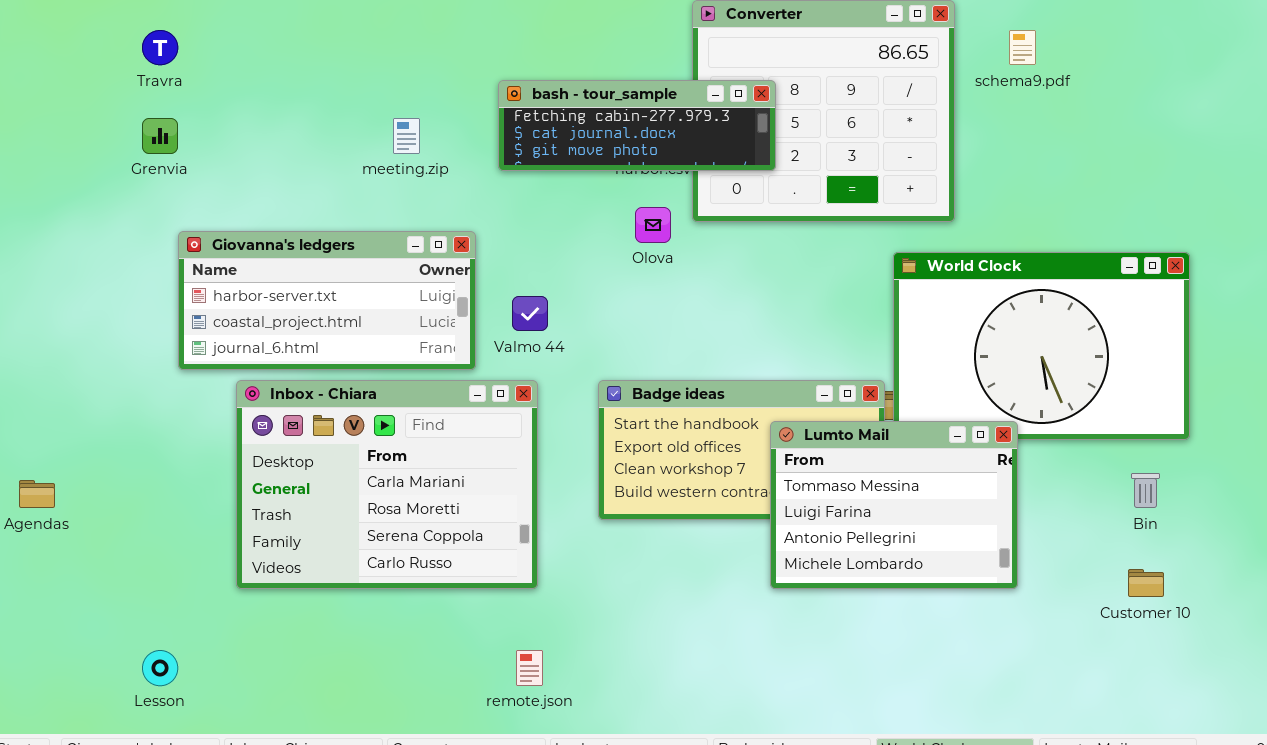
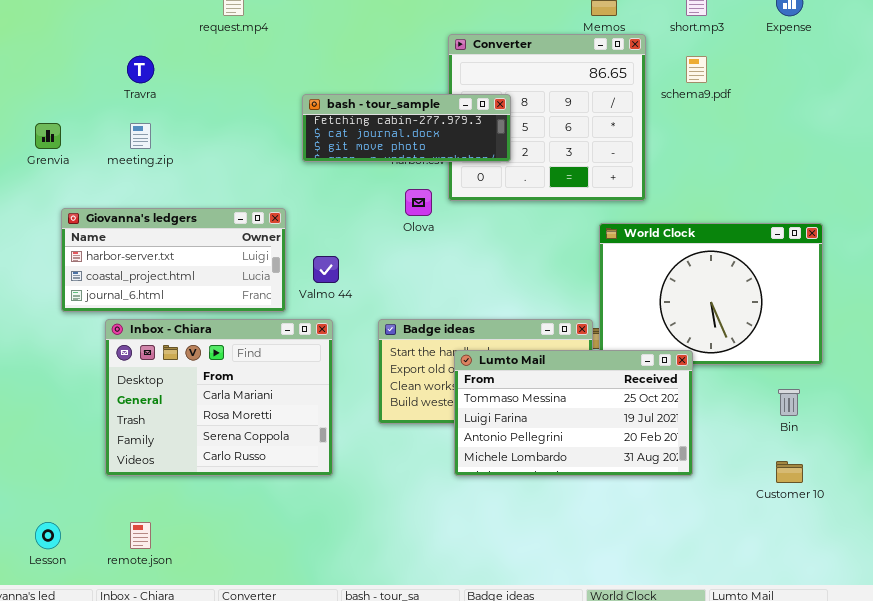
Travra: [142,30,178,65] -> [127,56,154,83], moved
meeting.zip: [393,118,420,154] -> [130,123,151,149], moved
Lumto Mail: [770,421,1018,589] -> [454,350,693,476], resized
remote.json: [516,650,543,686] -> [130,522,151,549], moved

